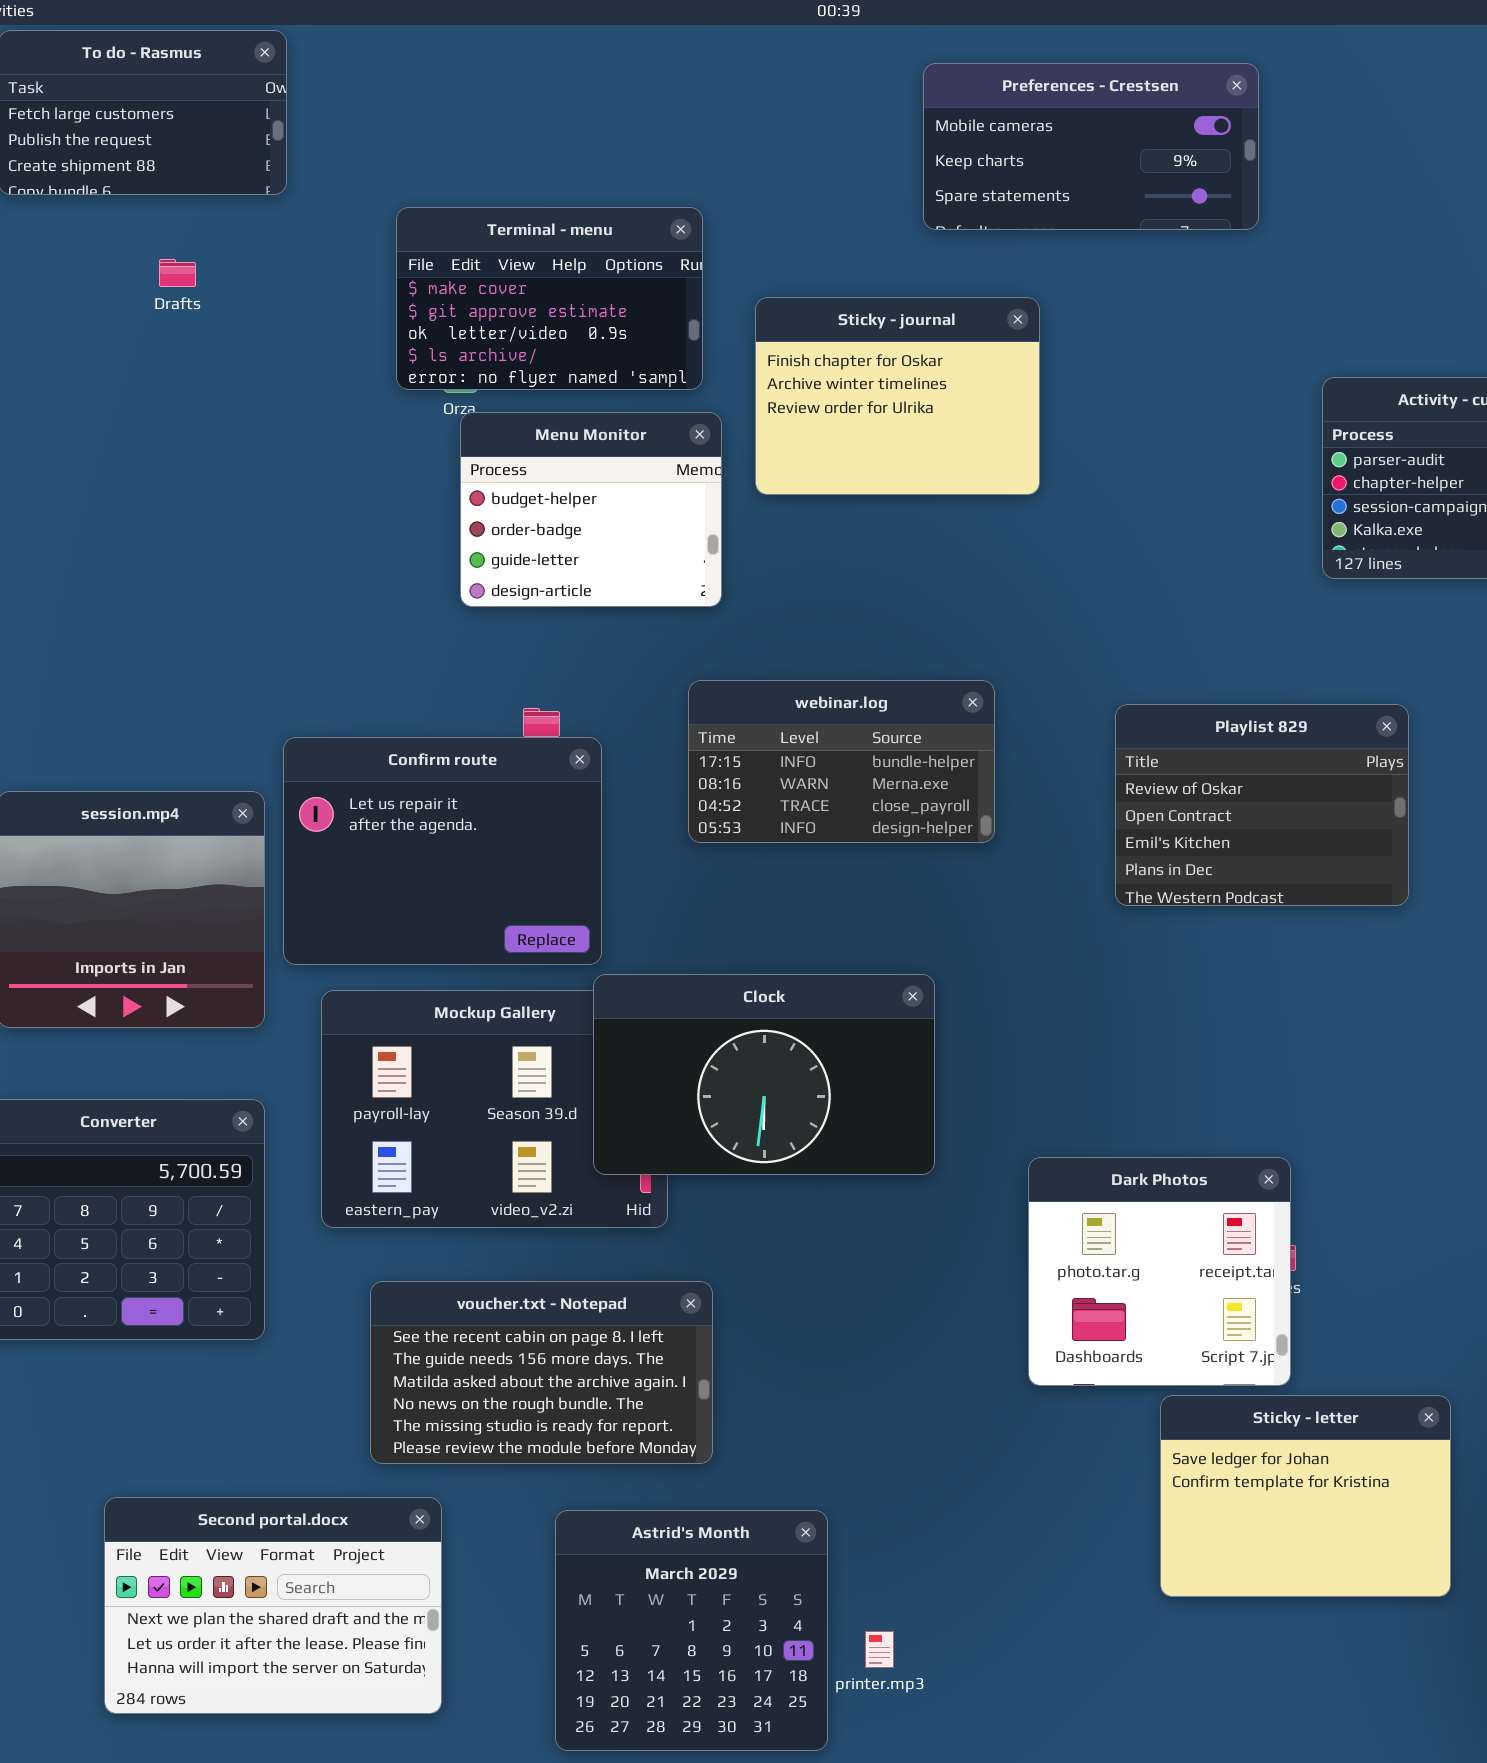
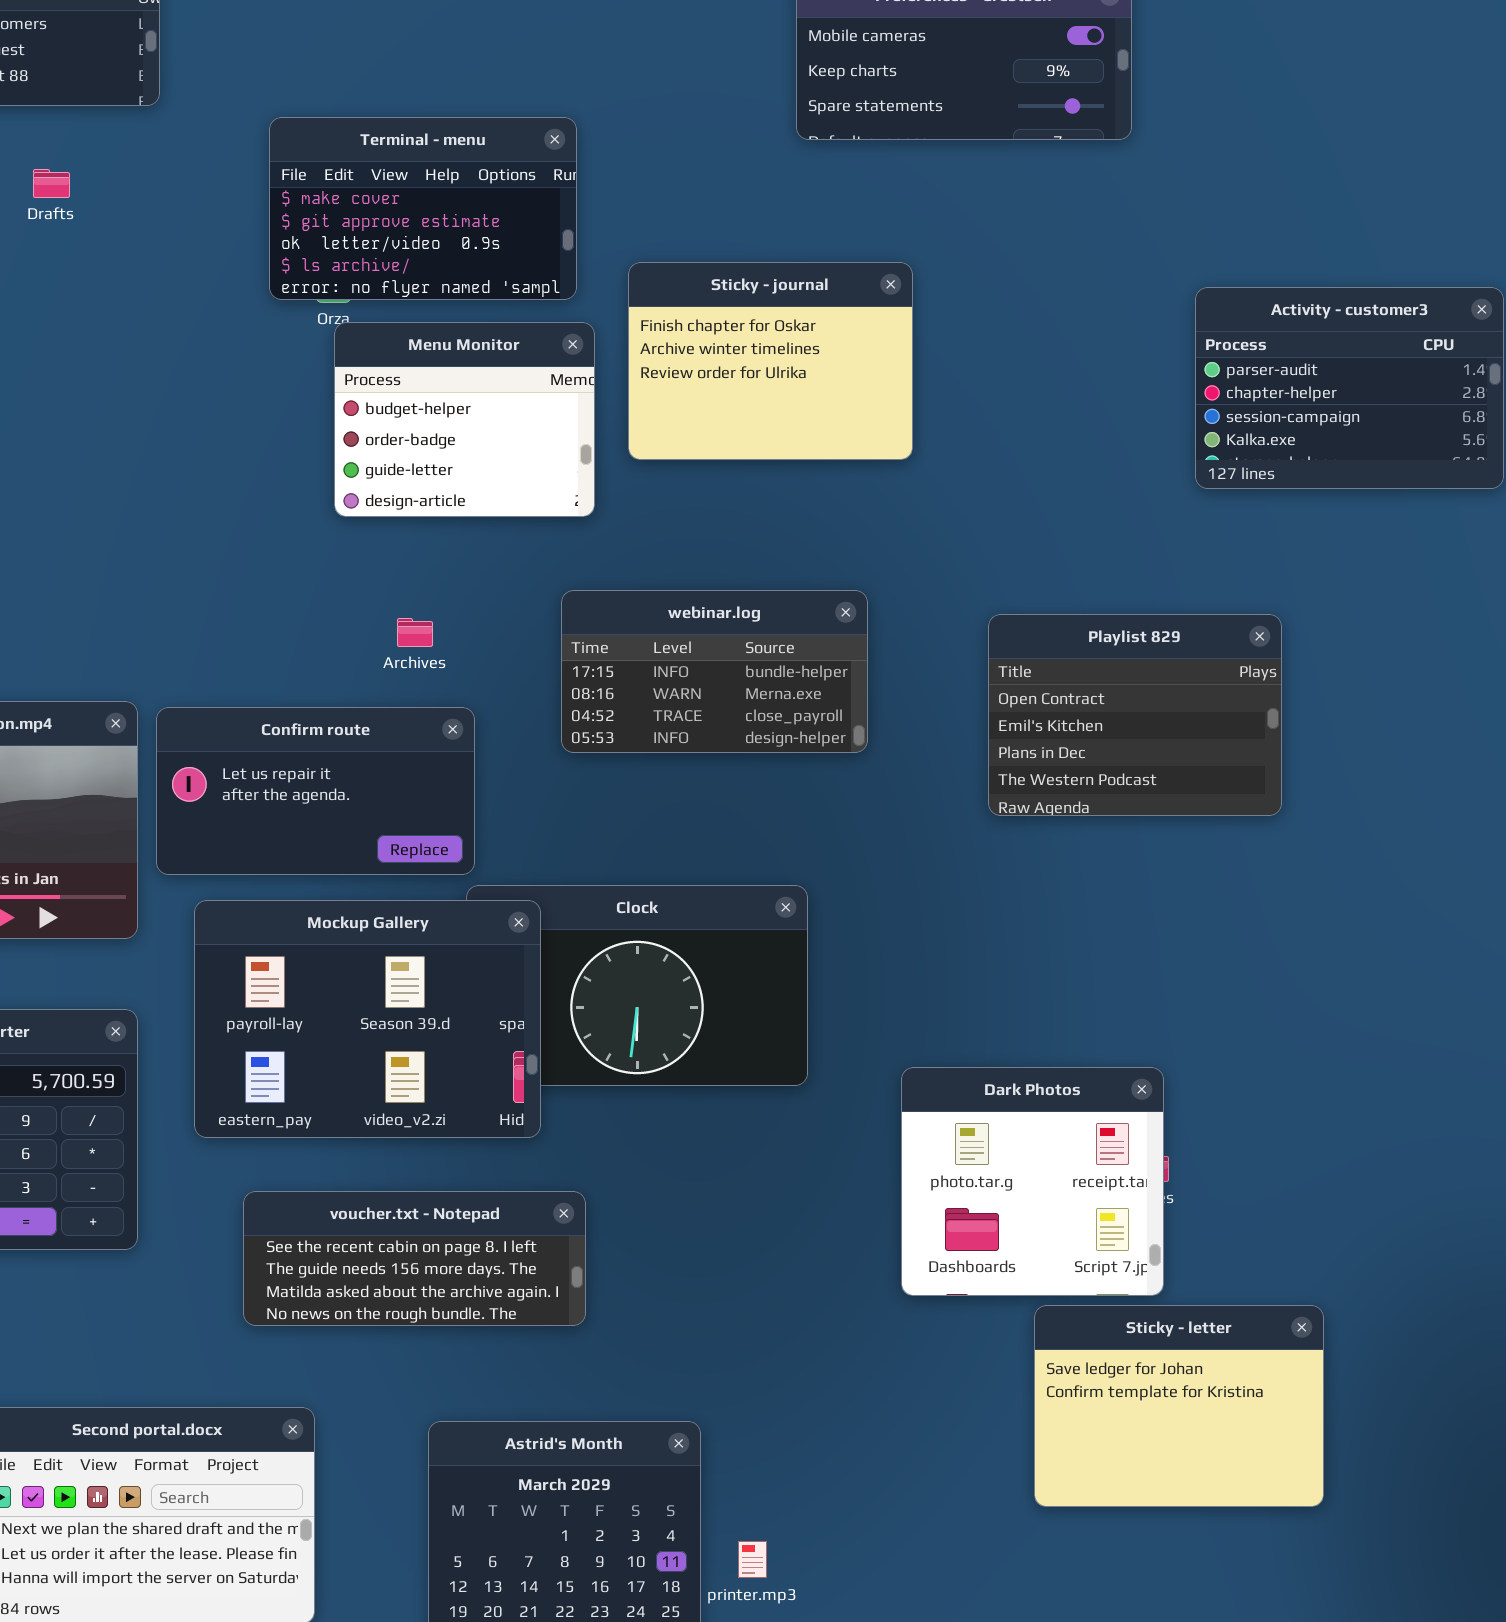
Sticky - journal: [755,297,1040,495] -> [628,262,913,460], moved
Playlist 829: [1115,704,1409,906] -> [988,614,1282,816], scrolled down 1 row
Confirm route: [283,737,602,965] -> [156,707,475,875], resized
Mockup Gallery: [321,990,668,1228] -> [194,900,541,1138], raised
voucher.txt - Notepad: [370,1281,713,1464] -> [243,1191,586,1326], resized

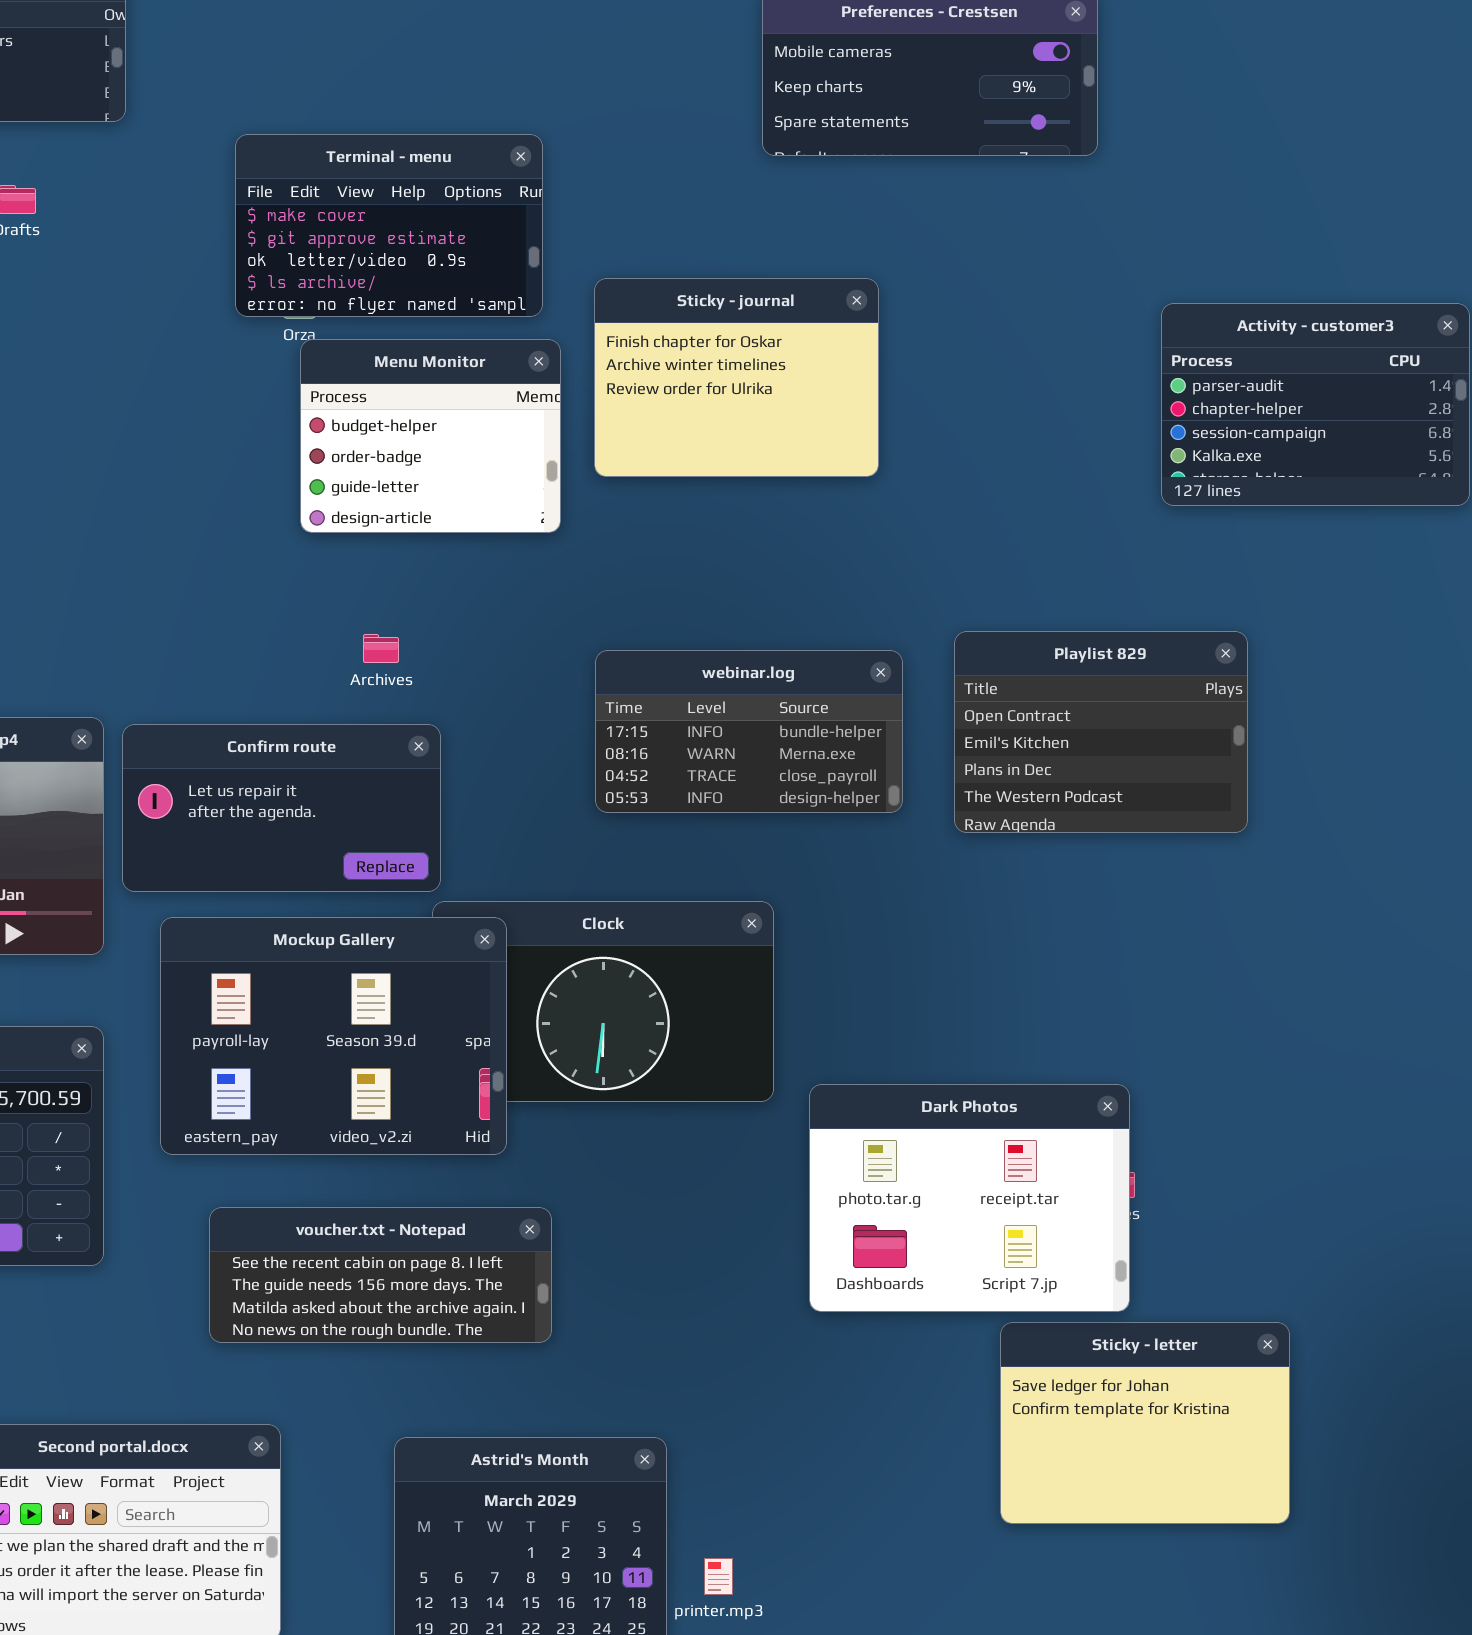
webinar.log: [561,590,868,753] -> [595,650,903,813], moved
Dark Photos: [901,1067,1164,1296] -> [809,1084,1130,1312], resized

